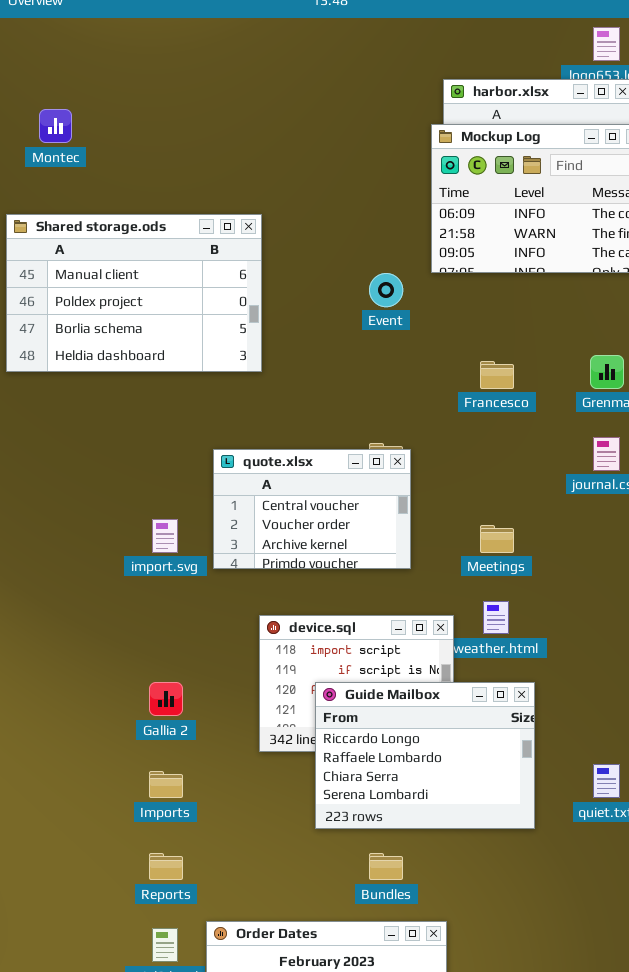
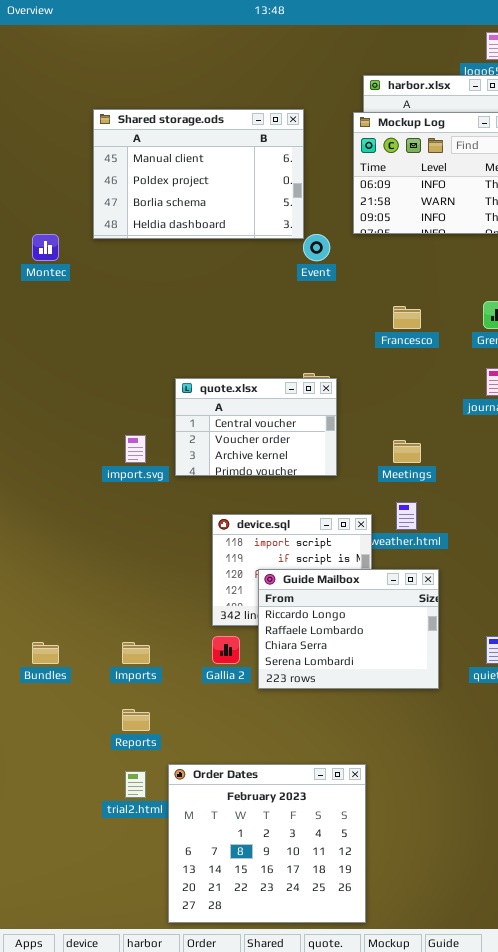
Montec: [39,109,72,143] -> [32,234,59,261], moved
Shared storage.ods: [6,214,262,372] -> [93,109,304,239], moved
Gallia 2: [149,682,183,716] -> [212,636,240,664], moved
Bundles: [369,853,403,880] -> [32,642,59,664], moved

